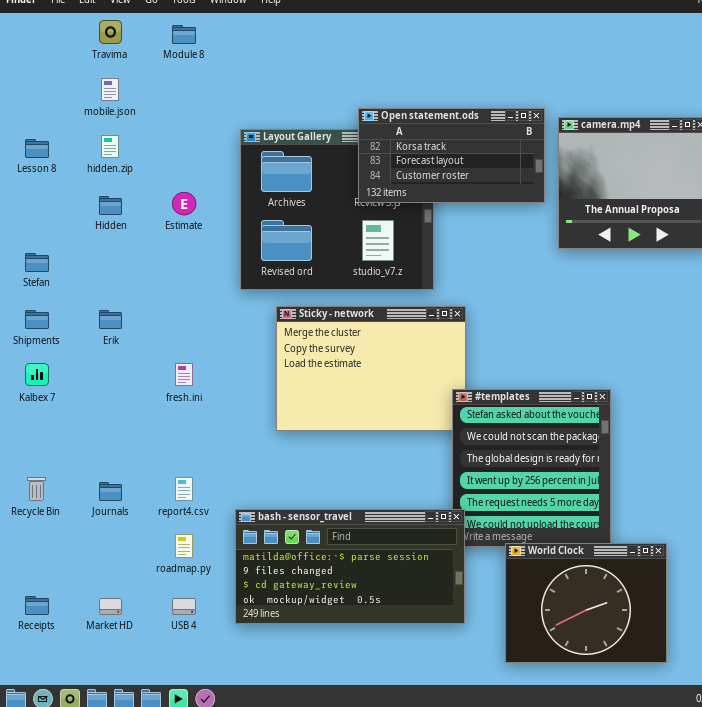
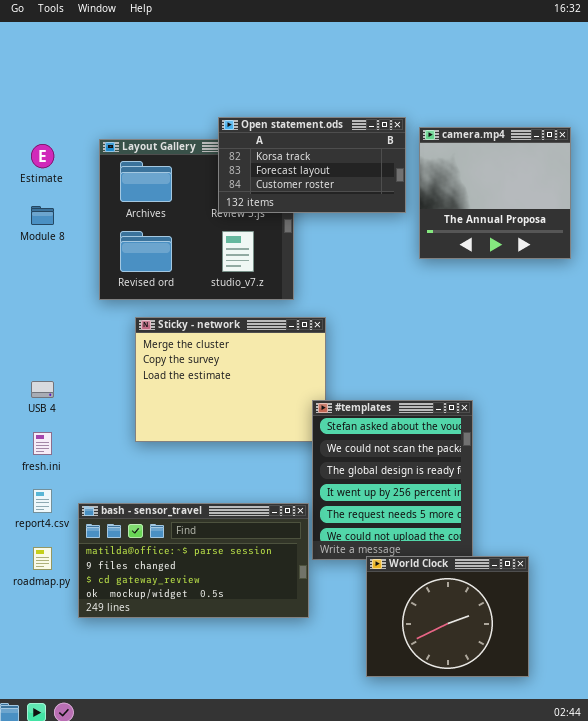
Module 8: [172,25,196,44] -> [31,206,54,225], moved
Estimate: [172,192,196,215] -> [31,144,54,168], moved
fresh.ini: [175,363,193,386] -> [33,432,52,455], moved
bash - sensor_travel: [235,509,465,624] -> [78,503,309,618], moved
USB 4: [172,598,196,615] -> [31,381,54,398], moved

